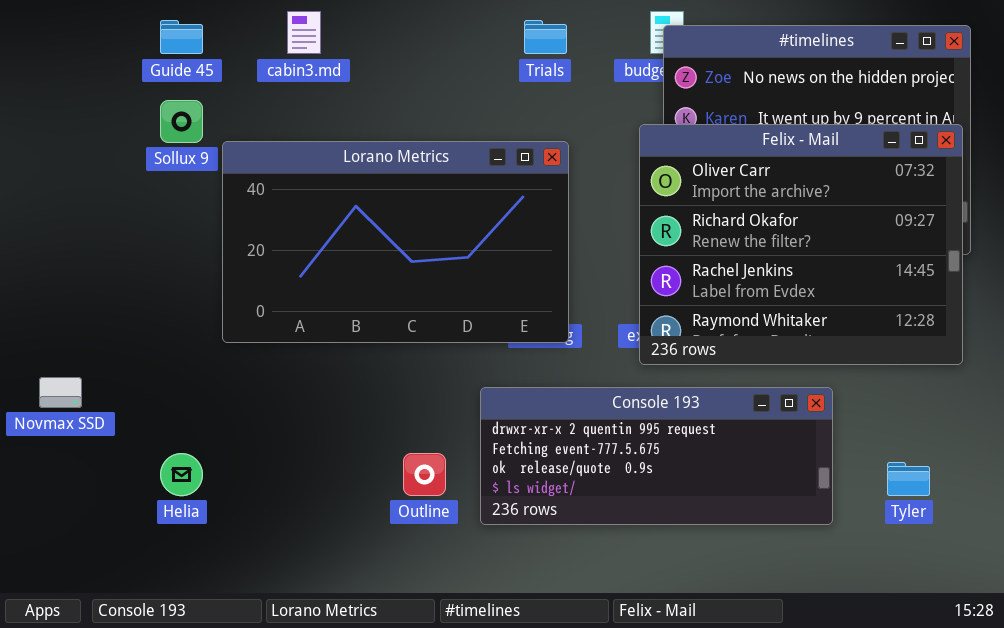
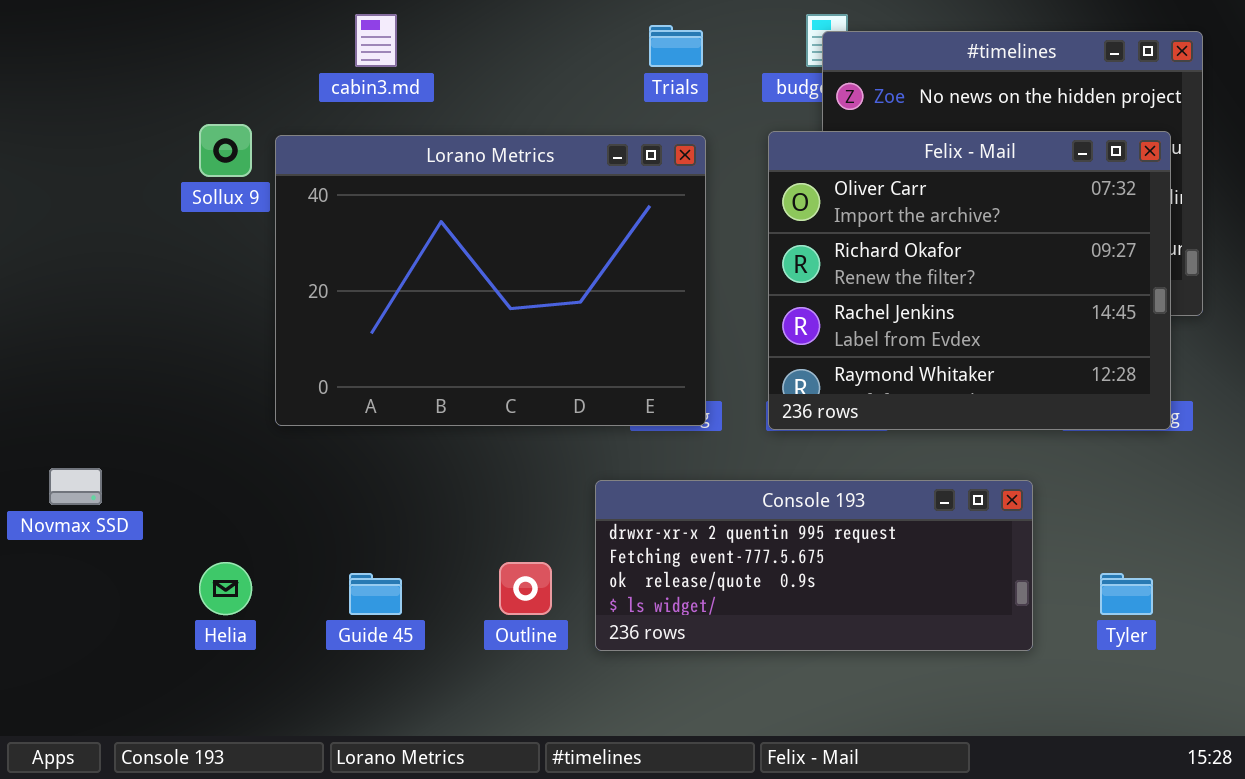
Guide 45: [160,20,203,54] -> [349,573,402,615], moved
Felix - Mail: [639,124,963,365] -> [768,131,1171,430], moved
Lorano Metrics: [222,141,569,343] -> [275,135,706,426], resized

